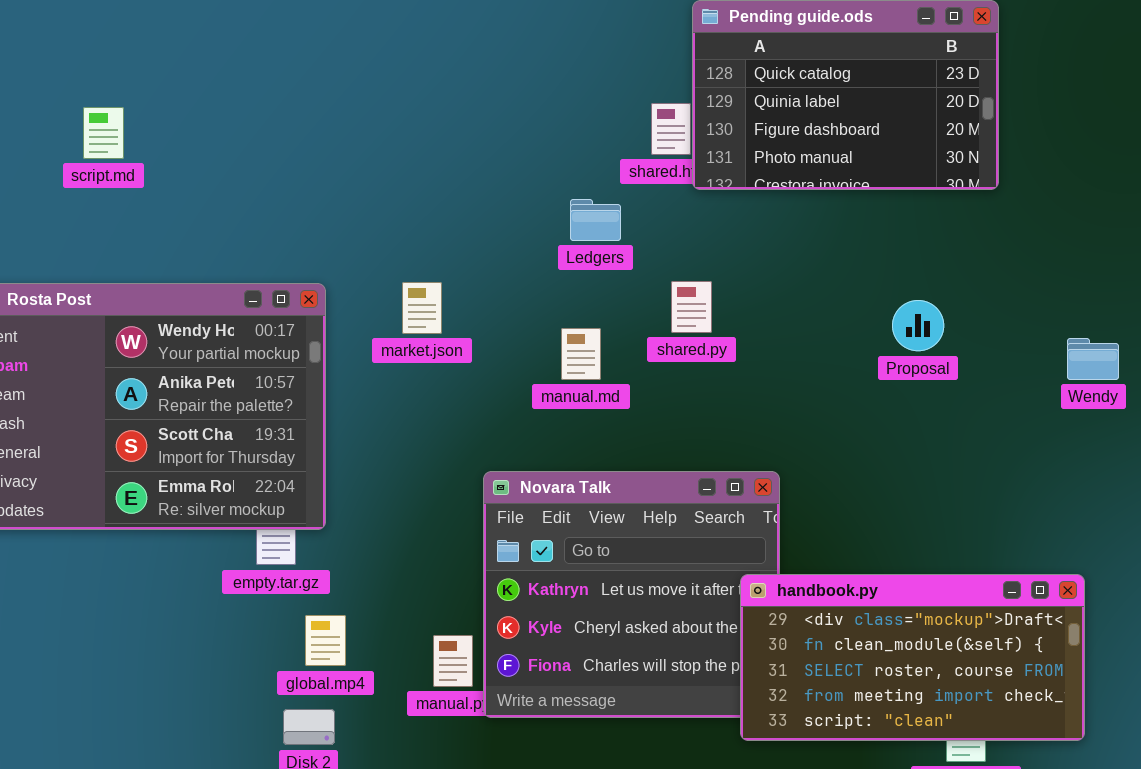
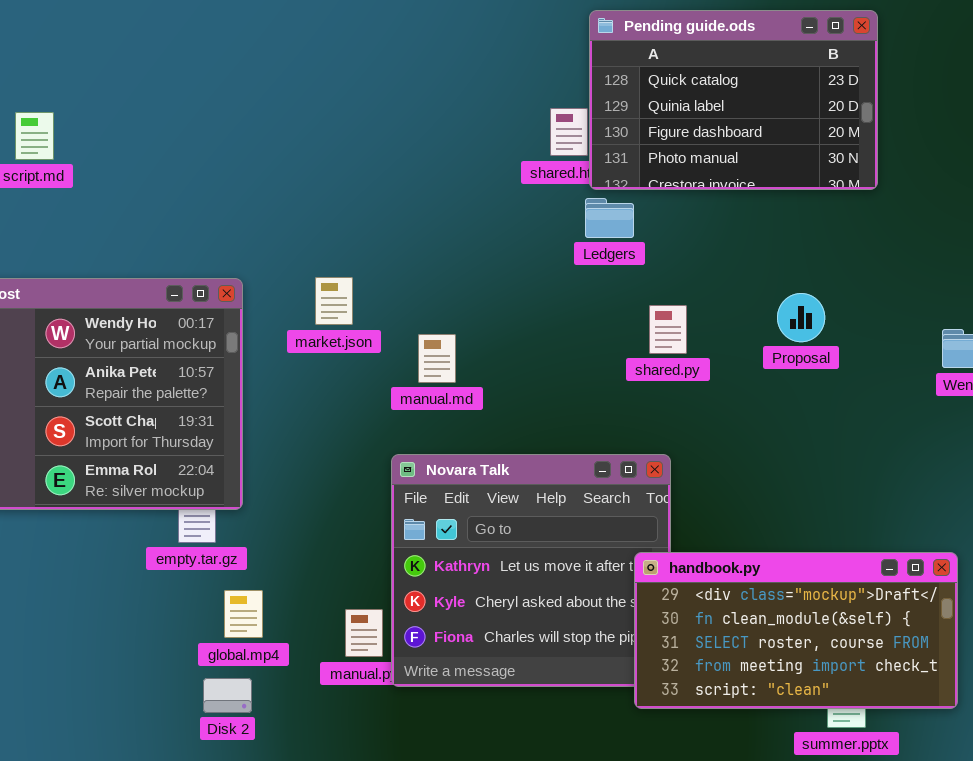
Ledgers: [570,199,621,241] -> [585,198,634,238], moved
shared.py: [671,281,712,333] -> [649,305,687,354], moved
manual.md: [561,328,601,380] -> [418,334,456,383], moved

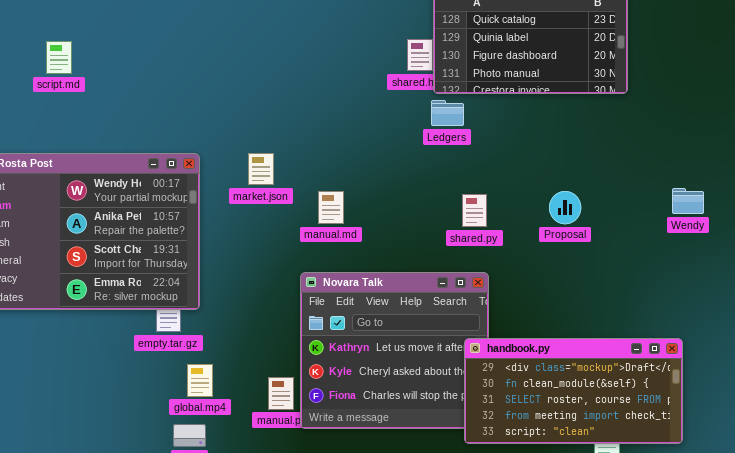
Proposal: [777,293,825,342] -> [549,191,581,224], moved
shared.py: [649,305,687,354] -> [462,194,487,227], moved

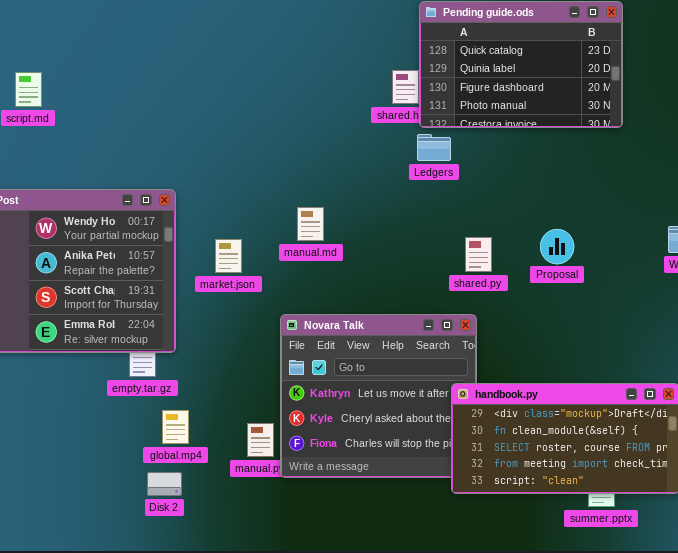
market.json: [248,153,274,185] -> [215,239,242,273], moved
manual.md: [318,191,344,224] -> [297,207,324,241], moved
shared.py: [462,194,487,227] -> [465,237,492,272], moved

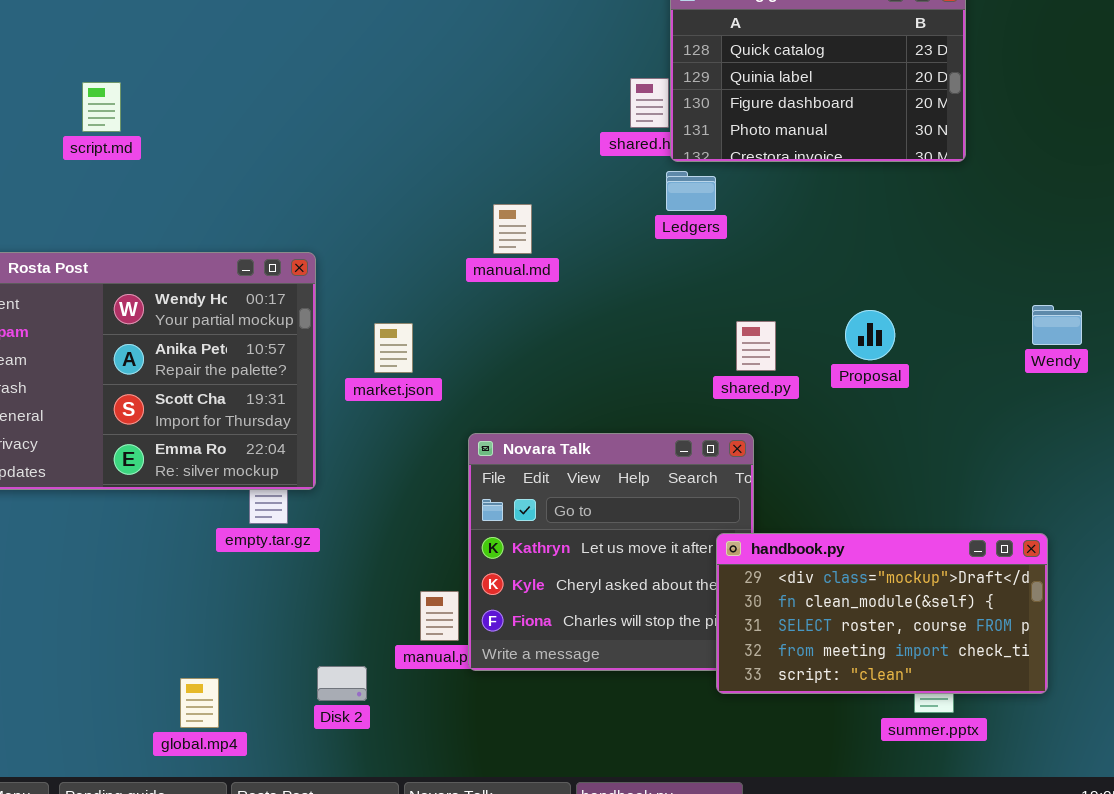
manual.md: [297,207,324,241] -> [493,204,532,254], moved
global.mp4: [162,410,189,444] -> [180,678,219,728], moved
Disk 2: [147,472,182,496] -> [317,666,367,701], moved

